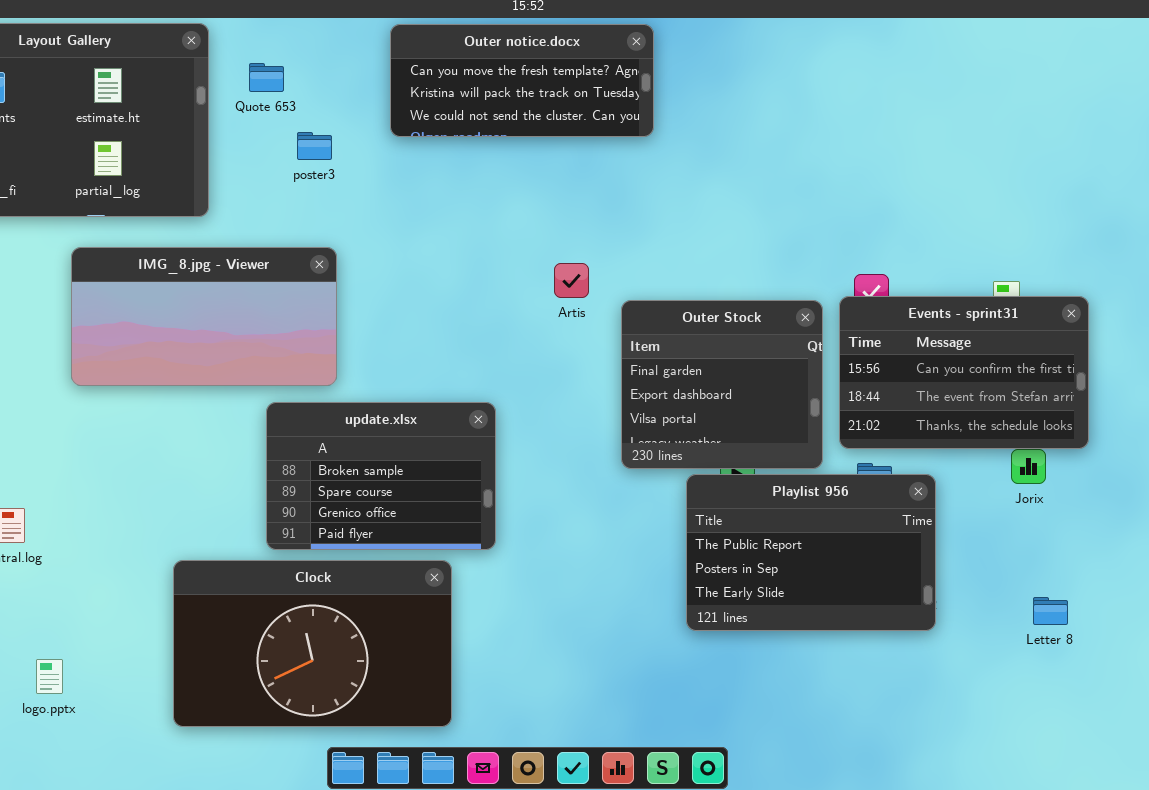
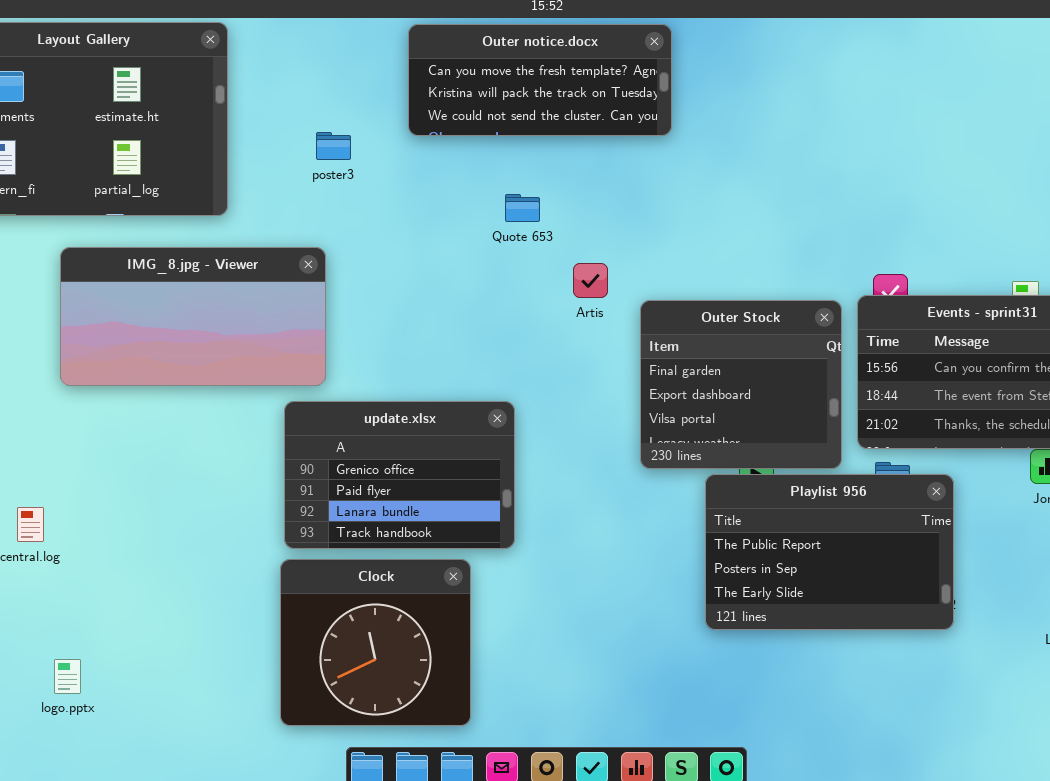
Quote 653: [249,63,284,92] -> [505,194,540,222], moved
IMG_8.jpg - Viewer: [71,247,337,386] -> [60,247,326,386], moved
update.xlsx: [266,402,496,550] -> [284,401,515,549], scrolled down 2 rows
Clock: [173,560,452,727] -> [280,559,471,726], resized

